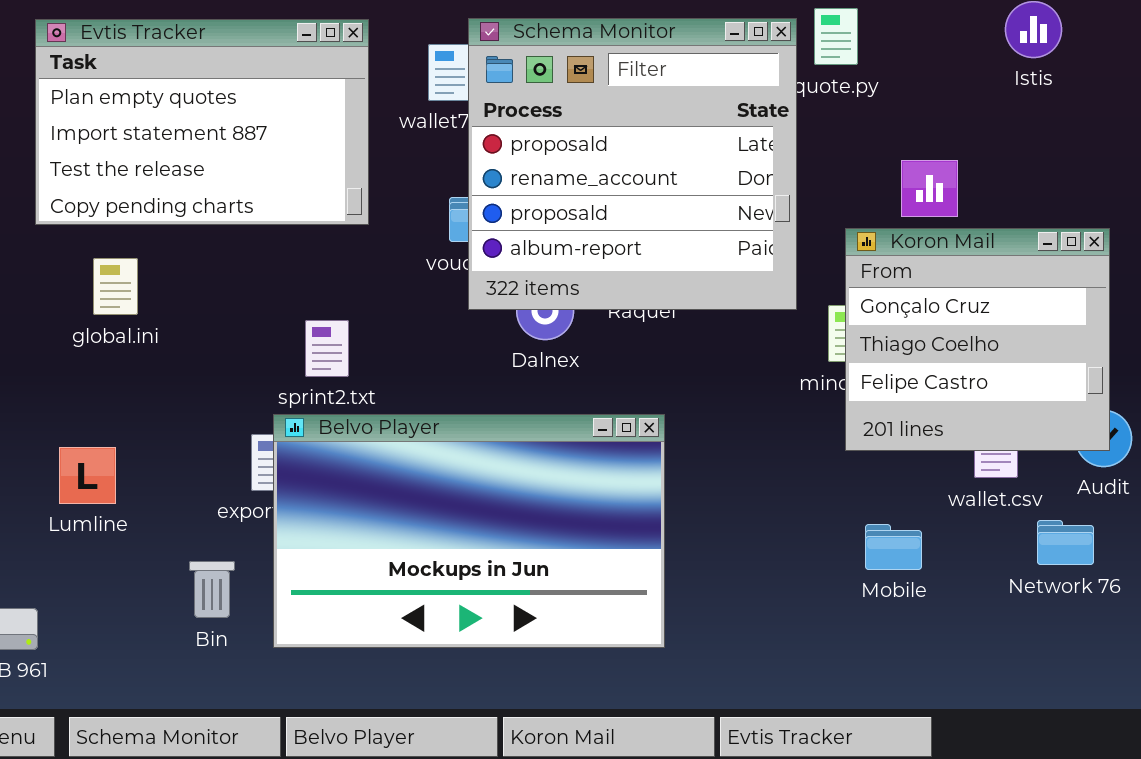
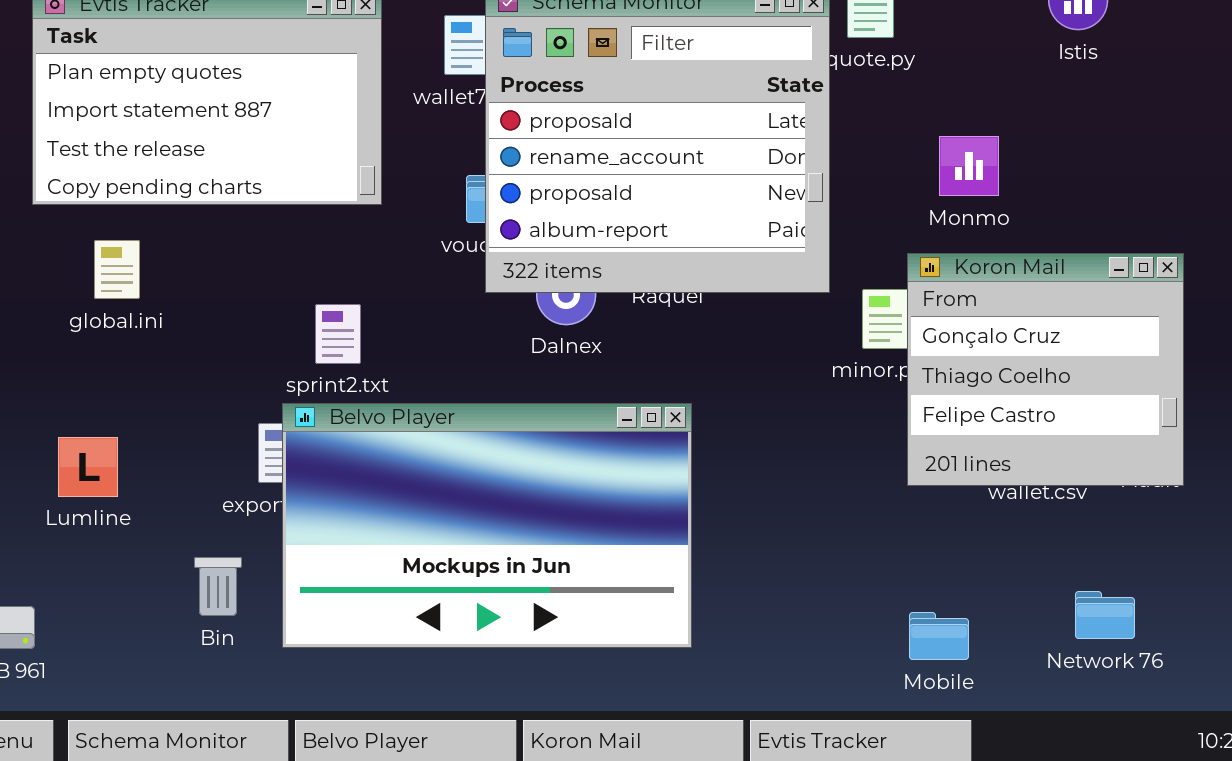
Koron Mail: [845,228,1110,451] -> [907,253,1184,486], moved
Network 76: [1037,520,1094,565] -> [1075,591,1135,639], moved
Mobile: [865,524,922,570] -> [909,612,969,660], moved

